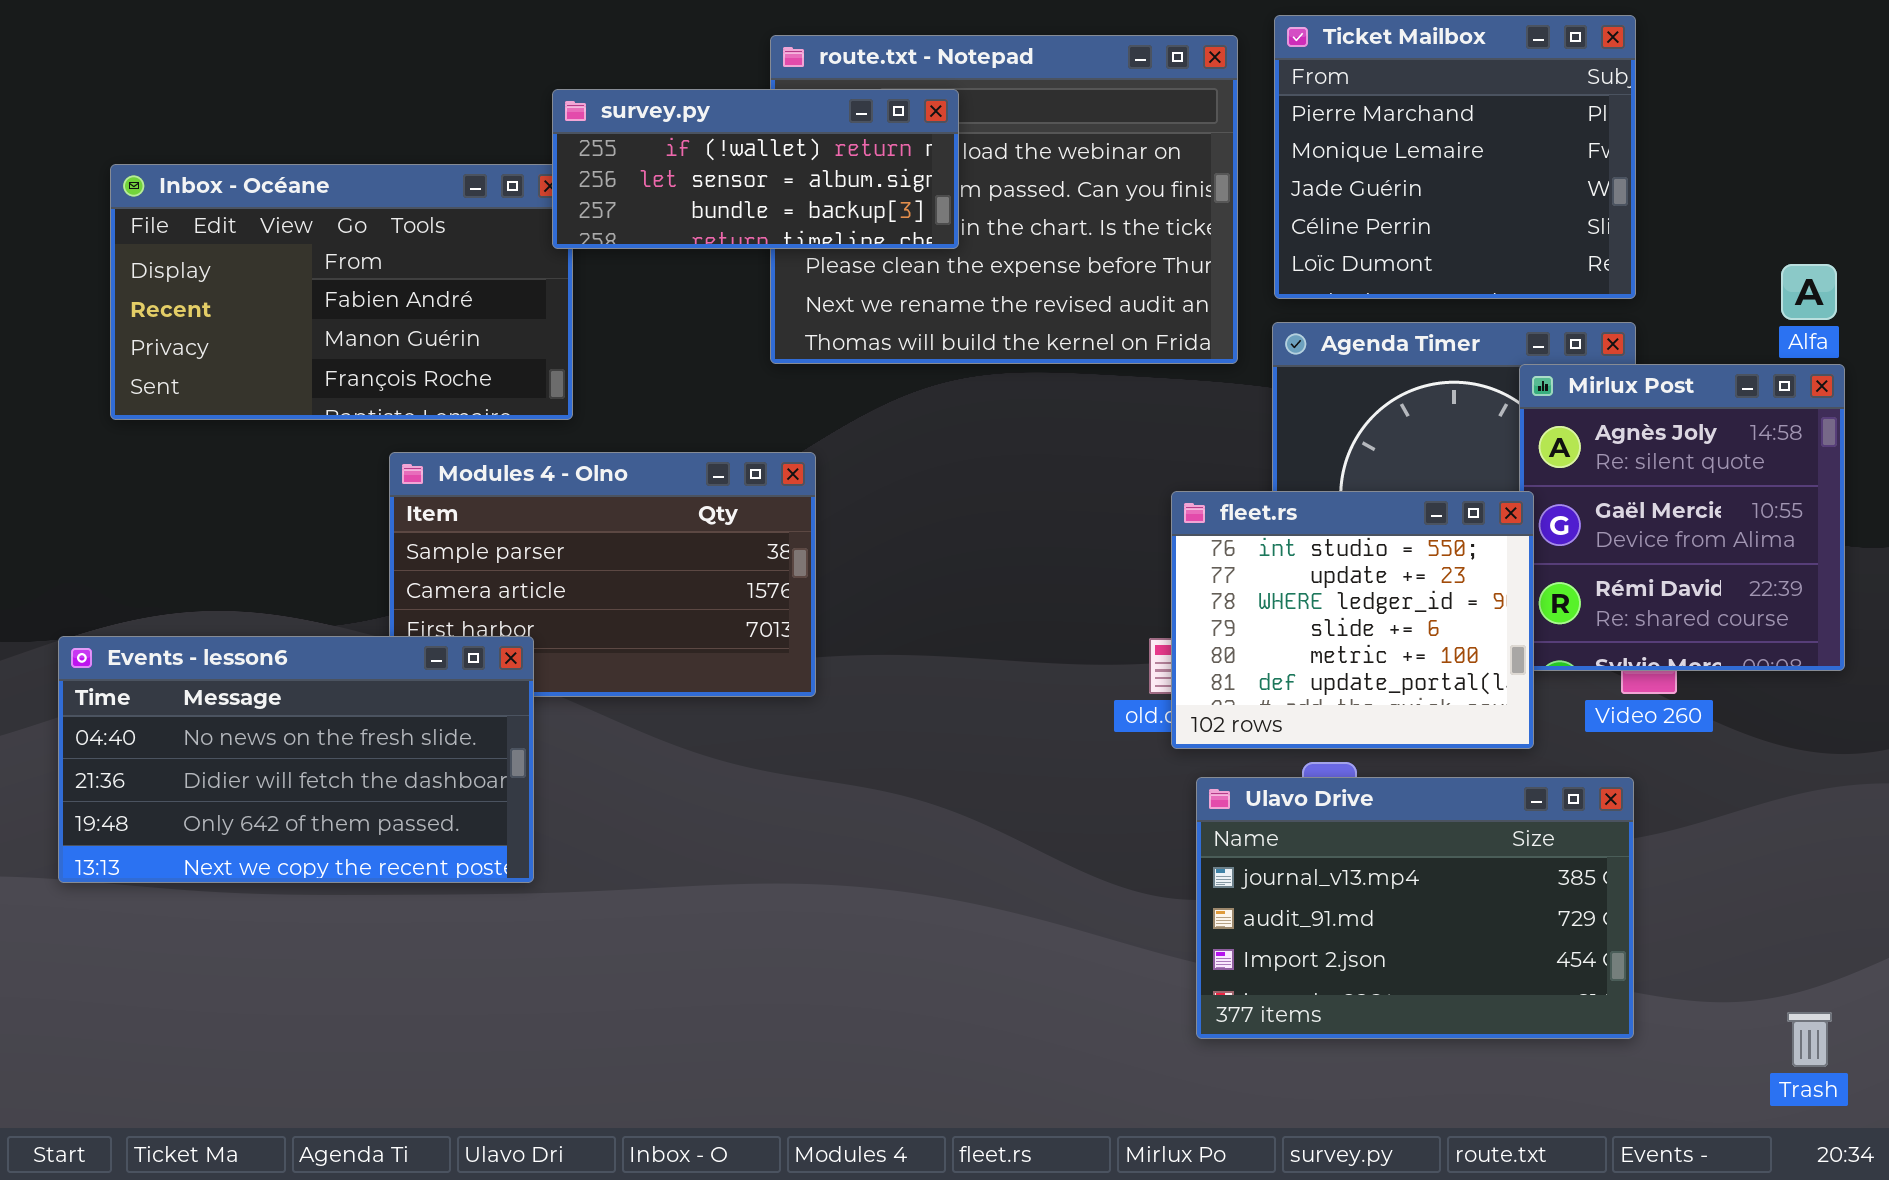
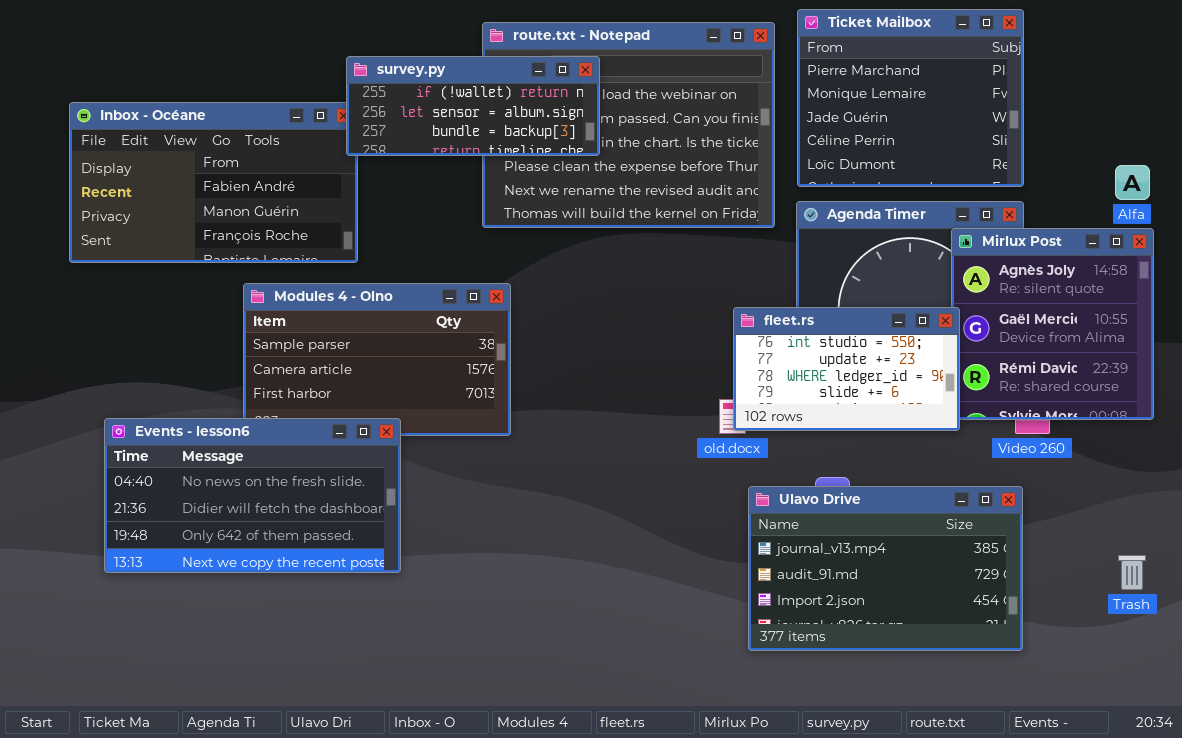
fleet.rs: [1171,491,1534,749] -> [733,307,960,431], resized
Events - lesson6: [58,636,534,883] -> [104,418,401,573], moved
Trash: [1787,1012,1832,1067] -> [1118,555,1146,590], moved

